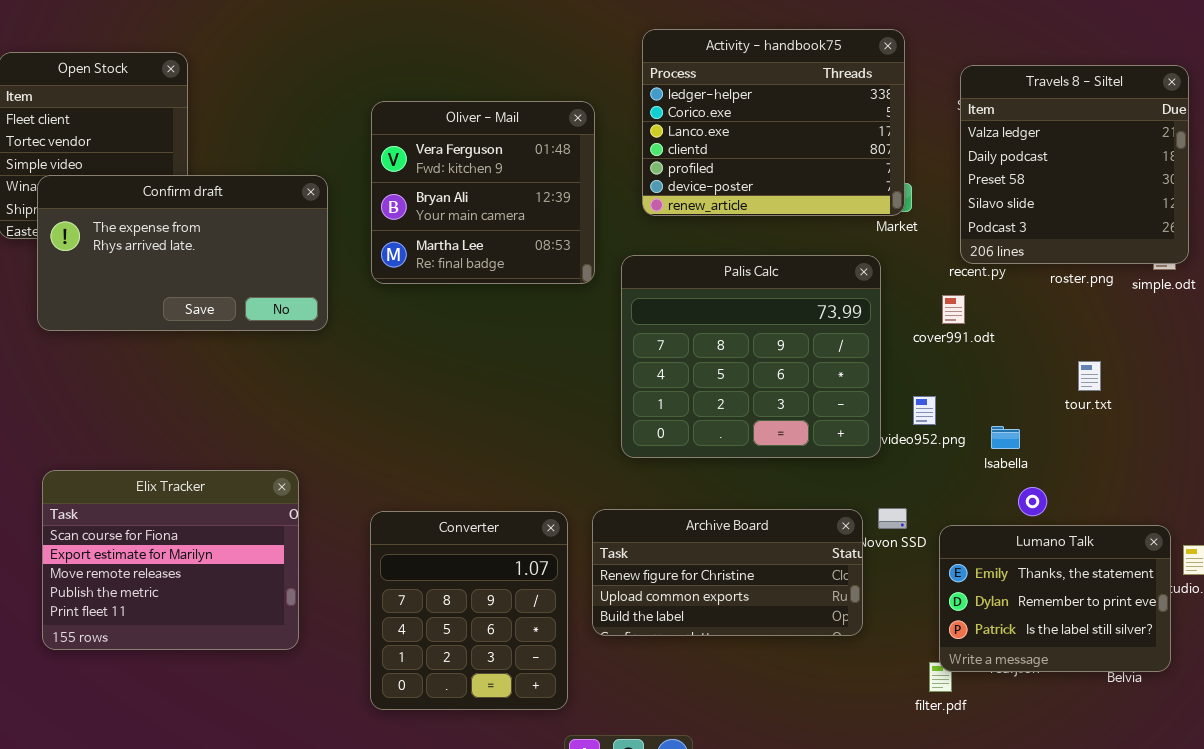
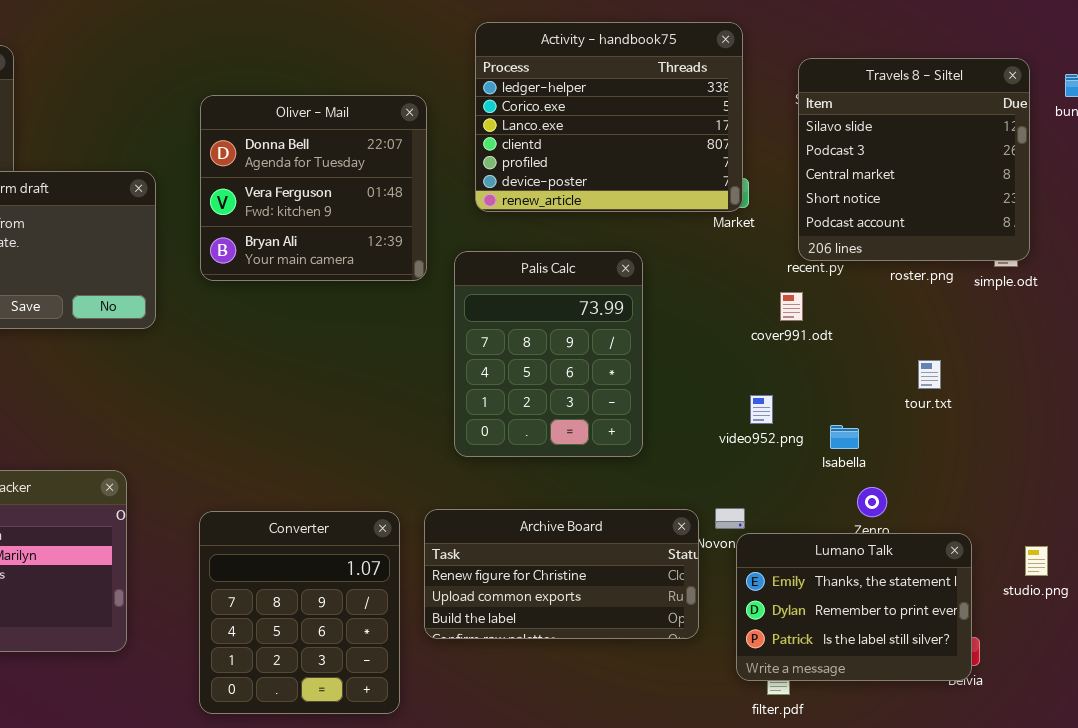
Travels 8 - Siltel: [960,65,1189,264] -> [798,58,1030,261], scrolled down 3 rows
Oliver - Mail: [371,101,595,284] -> [200,95,427,281], scrolled up 1 row
Palis Calc: [621,255,881,458] -> [454,251,643,457], resized
Lumano Talk: [939,525,1171,672] -> [736,533,972,681], moved

